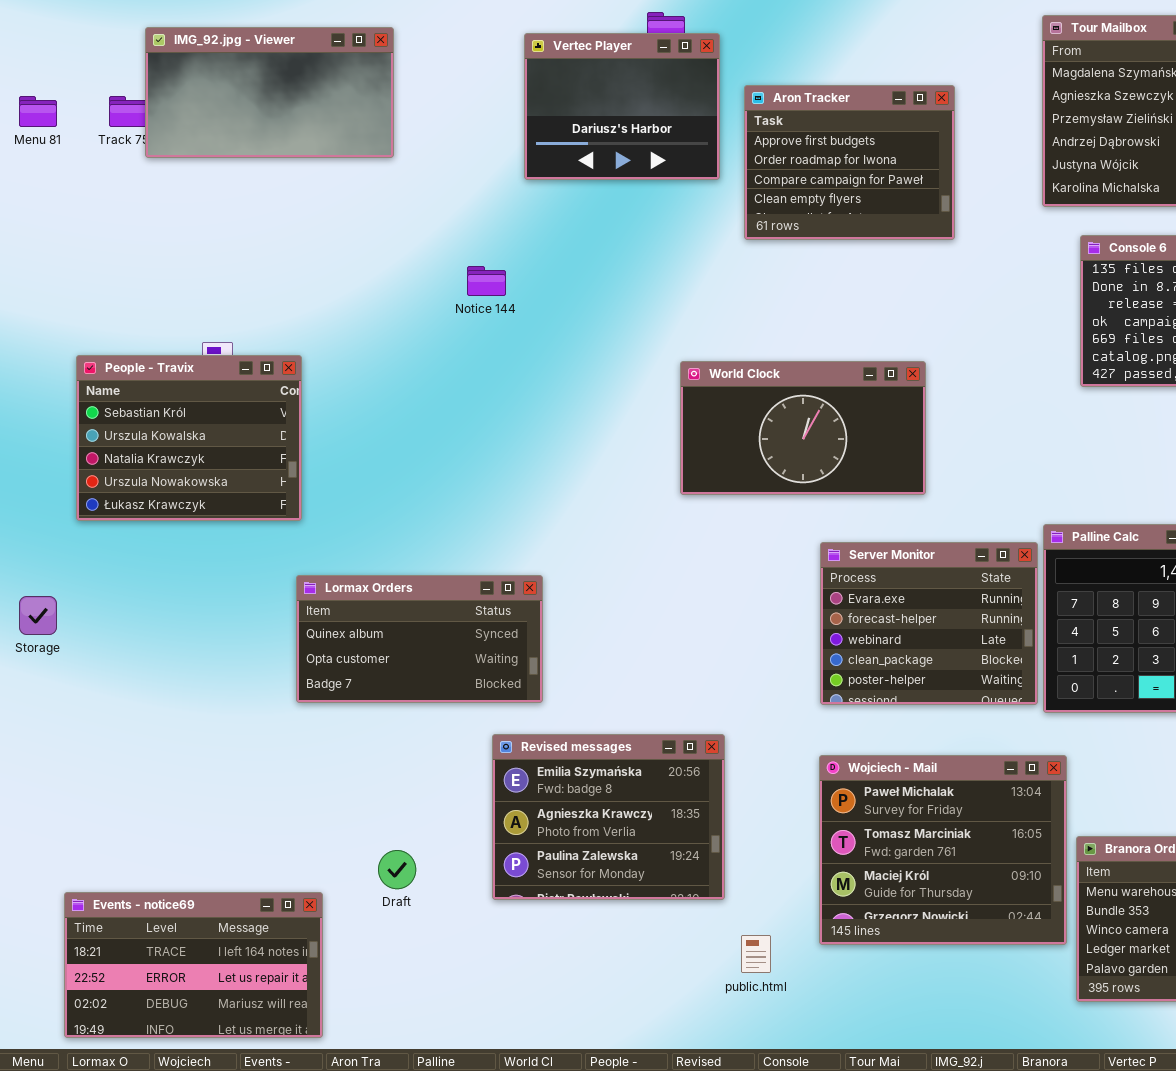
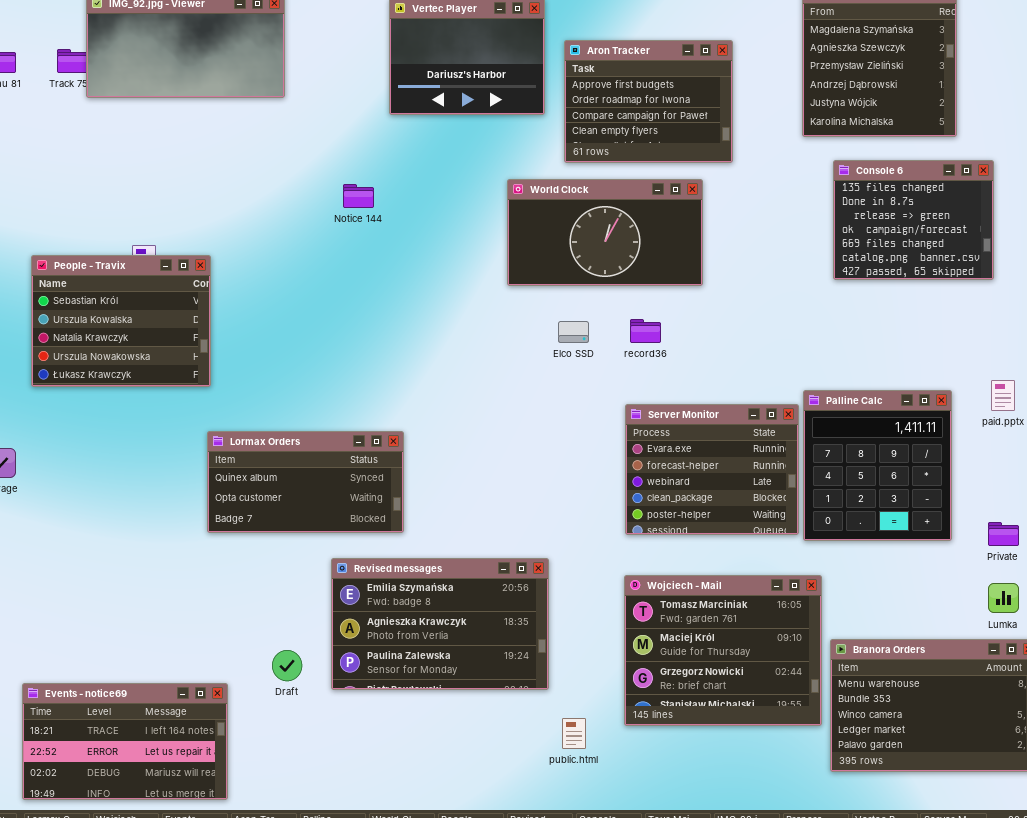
World Clock: [680,361,926,495] -> [507,179,703,286], moved
Revised messages: [492,734,725,900] -> [331,558,549,690], resized
Wojciech - Mail: [819,755,1067,945] -> [624,575,822,726], scrolled down 1 row

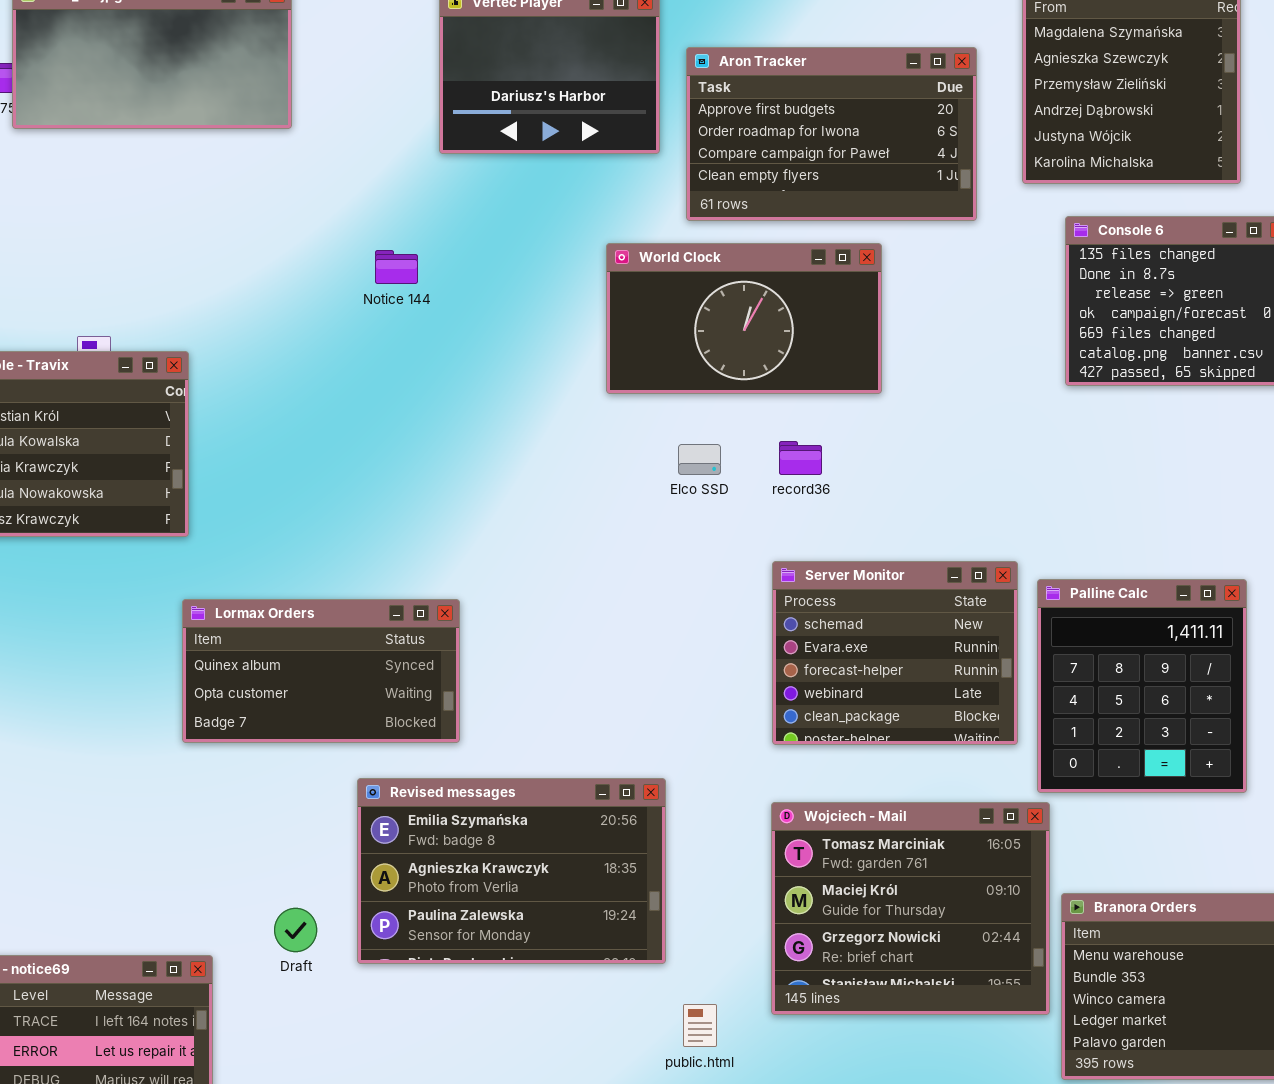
Aron Tracker: [564,40,733,163] -> [686,47,977,221], resized
Palline Calc: [803,390,952,541] -> [1037,579,1247,793], moved
Server Monitor: [625,404,799,535] -> [772,561,1018,745], scrolled up 1 row

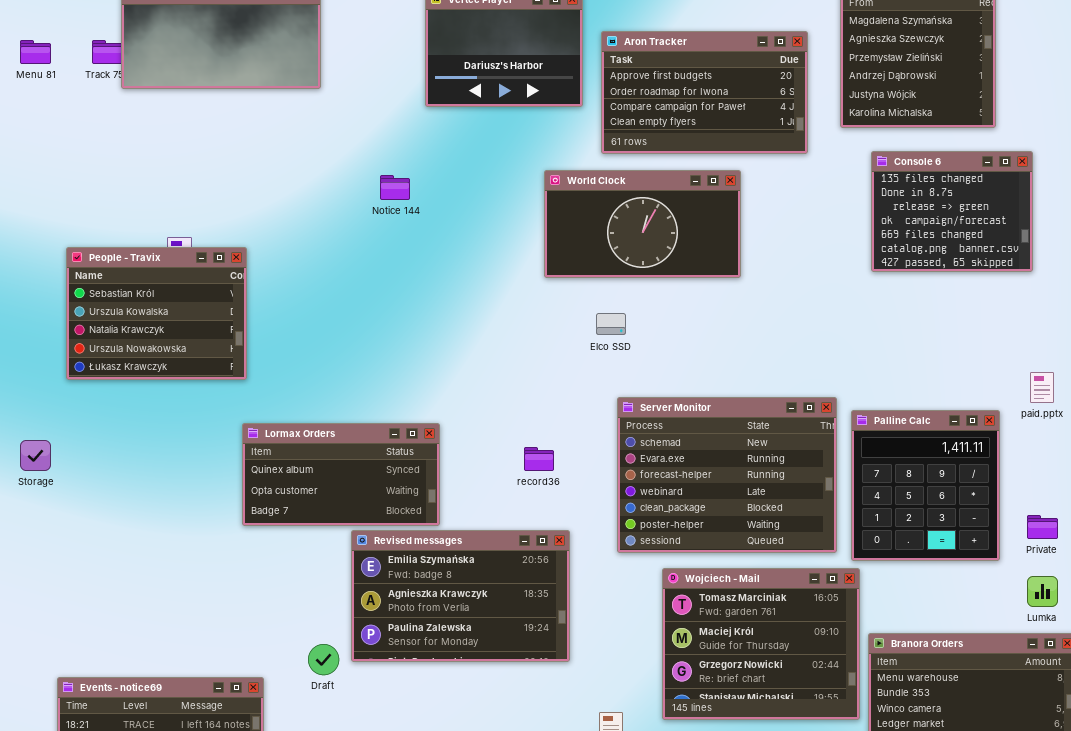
record36: [779,441,822,475] -> [524,447,554,471], moved
Server Monitor: [772,561,1018,745] -> [617,397,837,553], resized
Revised messages: [357,778,666,964] -> [351,530,570,662], moved

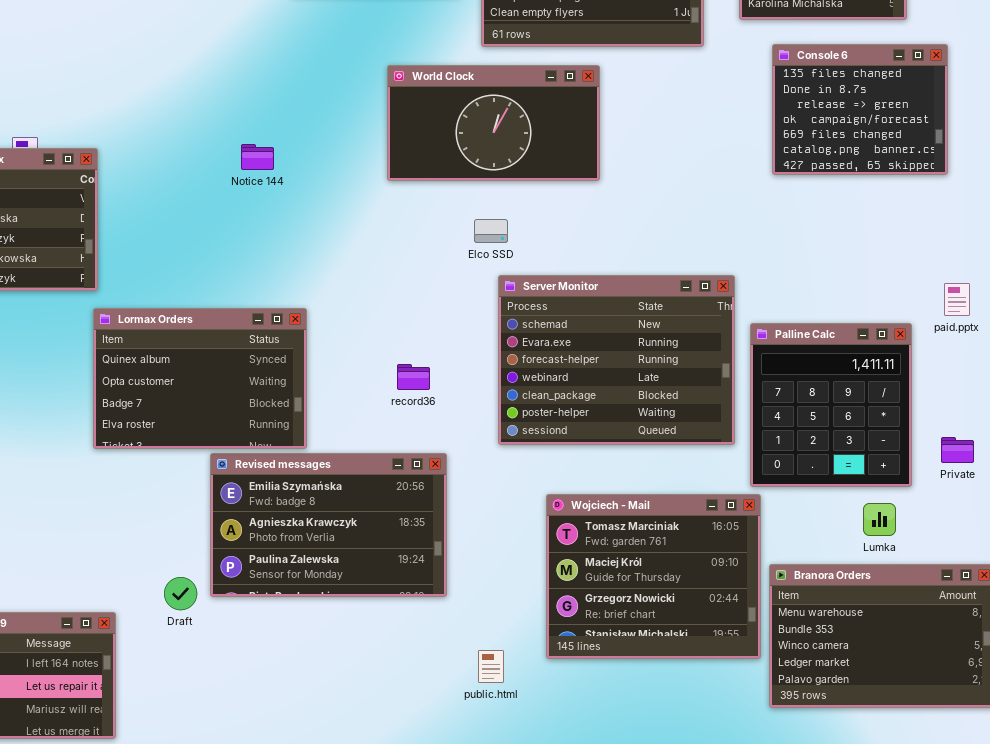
World Clock: [544,170,741,278] -> [387,65,600,181], moved
Notice 144: [380,175,410,200] -> [241,144,274,170], moved
Server Monitor: [617,397,837,553] -> [498,275,735,445], moved
Lormax Orders: [242,423,440,526] -> [93,308,307,449], resized
Lumka: [1027,576,1058,607] -> [863,503,896,536], moved

